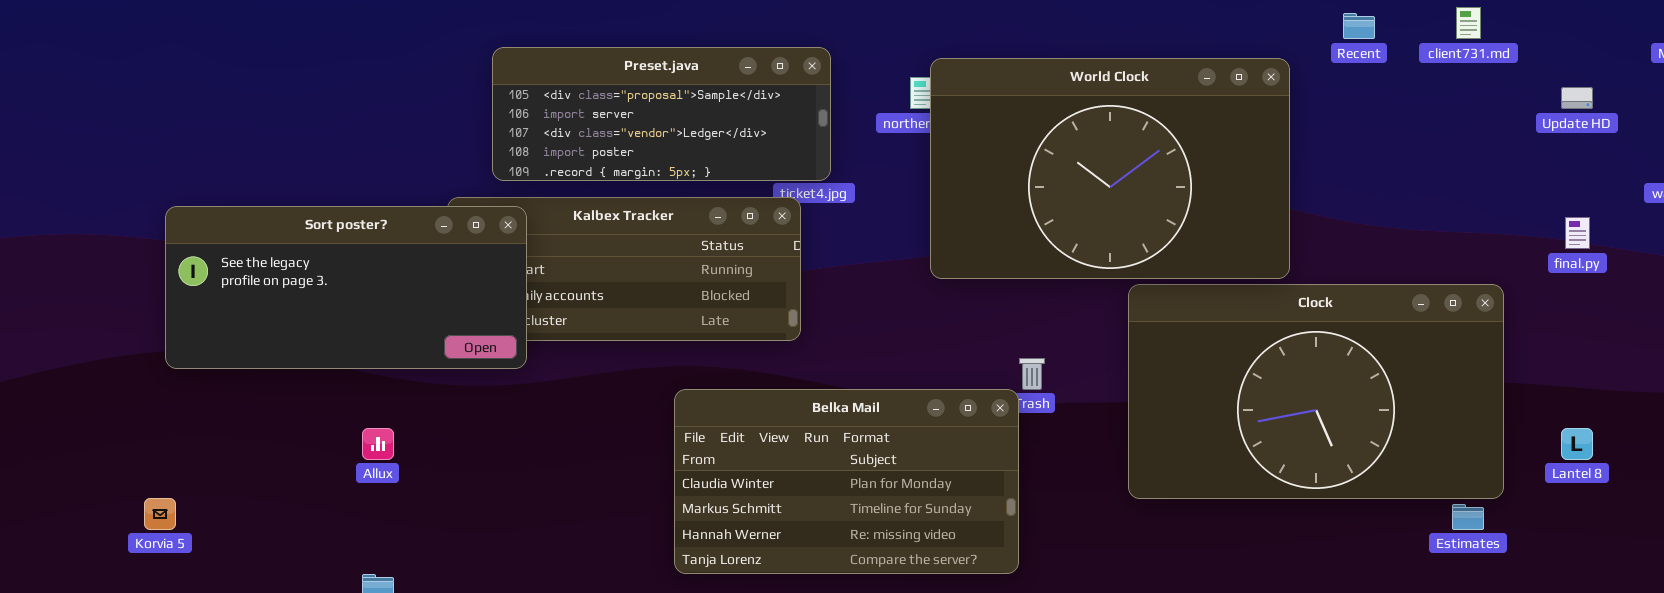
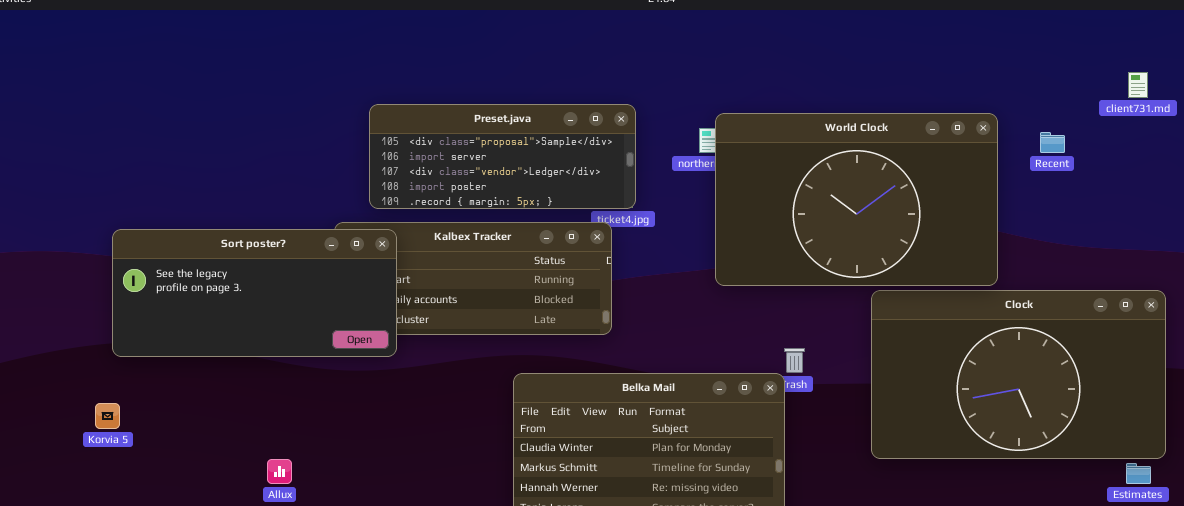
Recent: [1343,13,1375,39] -> [1040,132,1065,153], moved
Allux: [362,428,394,460] -> [267,459,292,484], moved
Korvia 5: [144,498,176,530] -> [95,403,120,429], moved

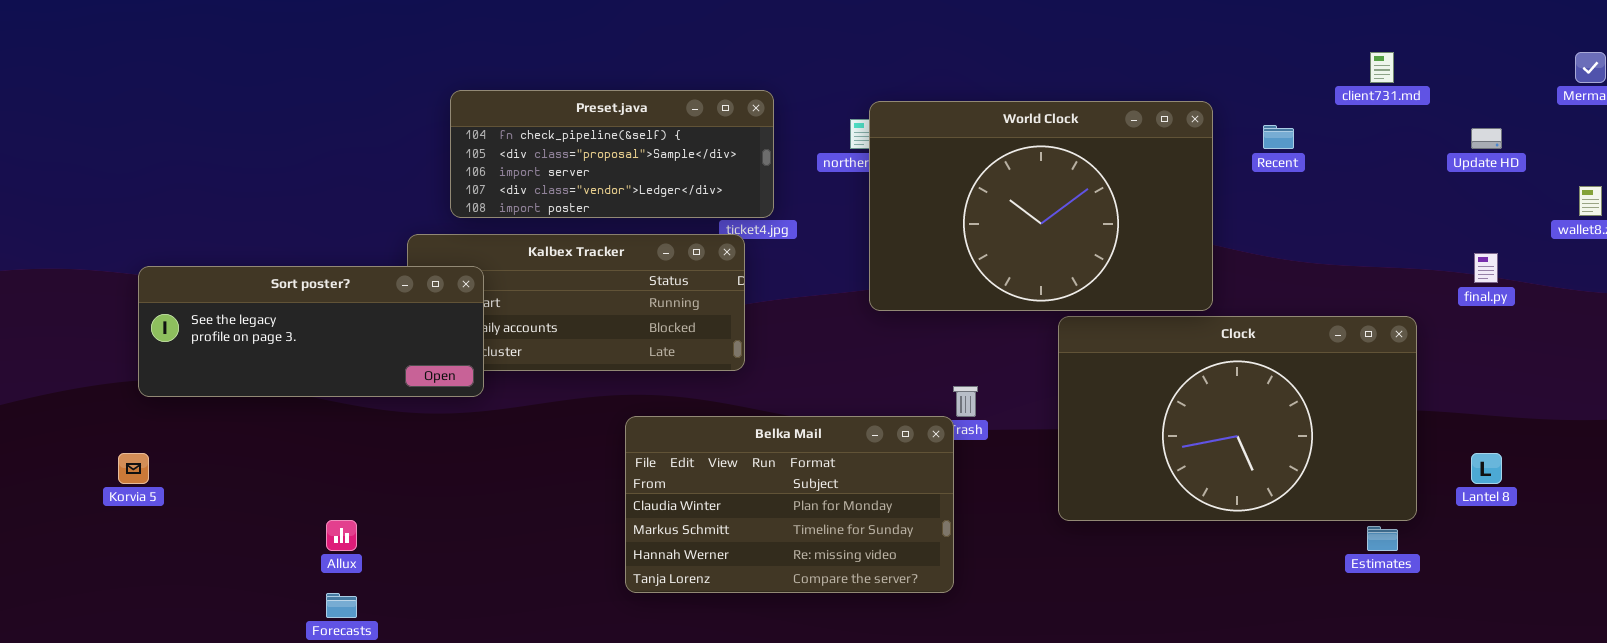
Preset.java: [369,104,636,209] -> [450,90,774,218], scrolled up 1 row
Sort poster?: [112,229,397,357] -> [138,266,484,397], resized

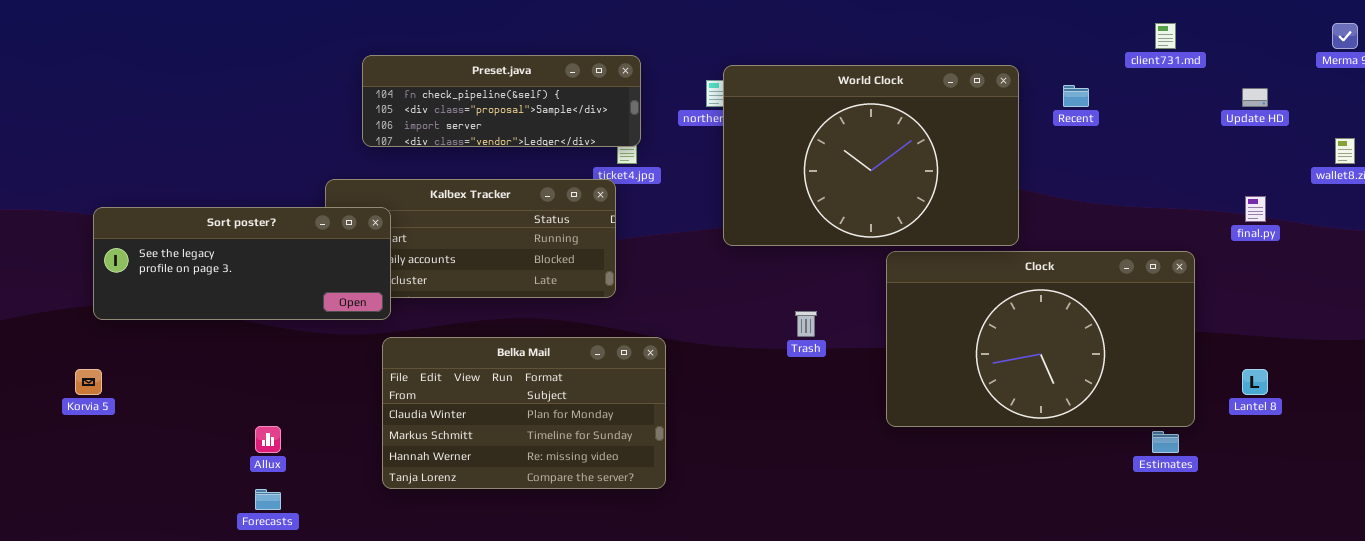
Preset.java: [450,90,774,218] -> [362,55,641,147], resized
Belka Mail: [625,416,954,593] -> [382,337,666,489], moved

